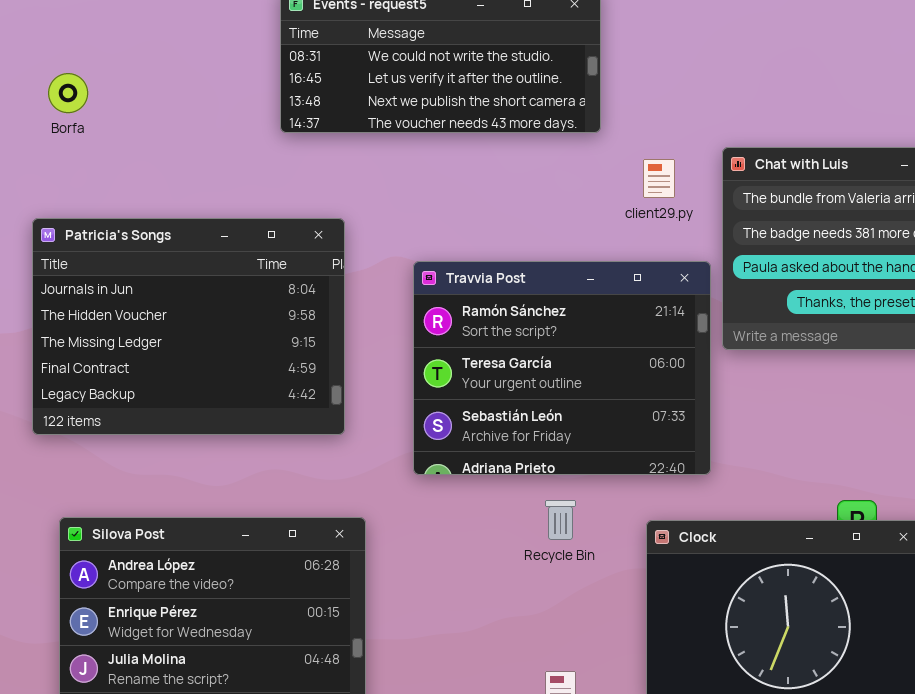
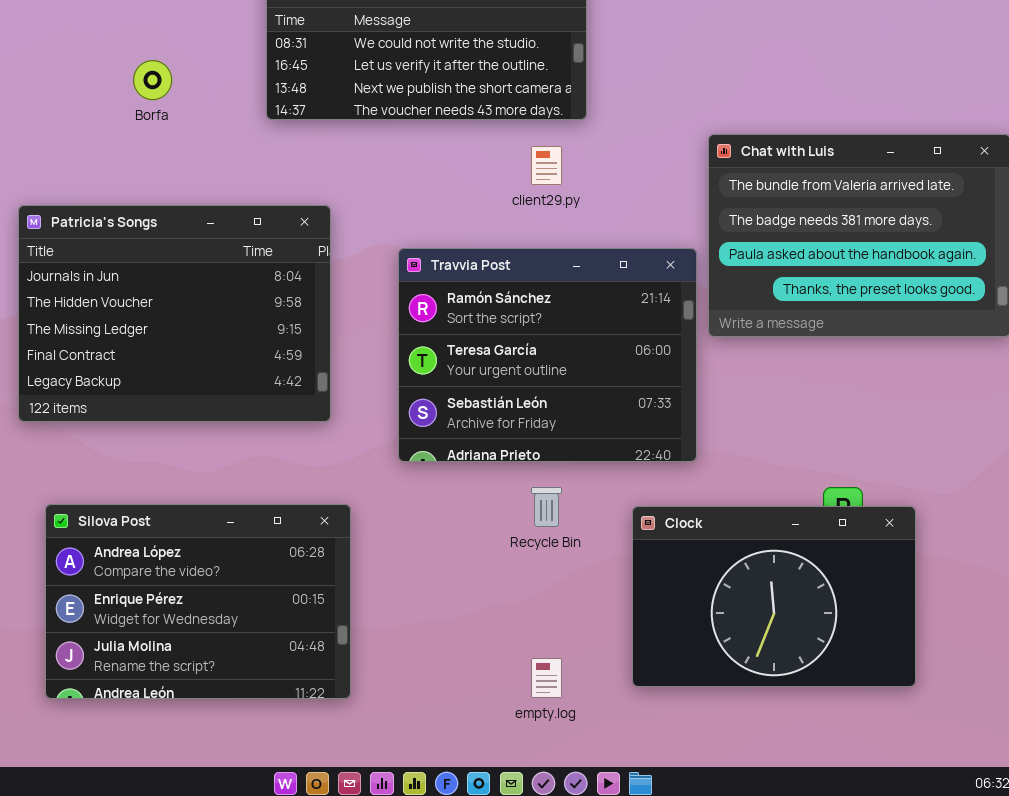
Borfa: [48,73,88,113] -> [133,60,172,100], moved
client29.py: [643,159,675,198] -> [531,146,562,185], moved

